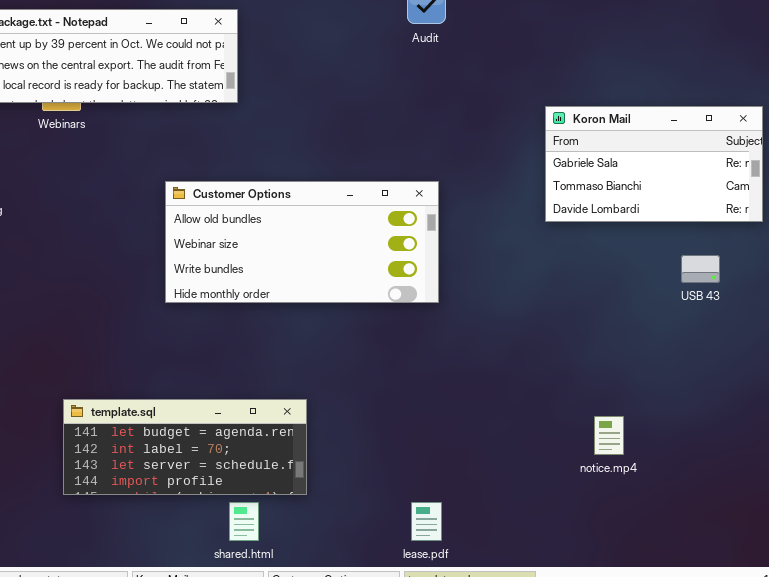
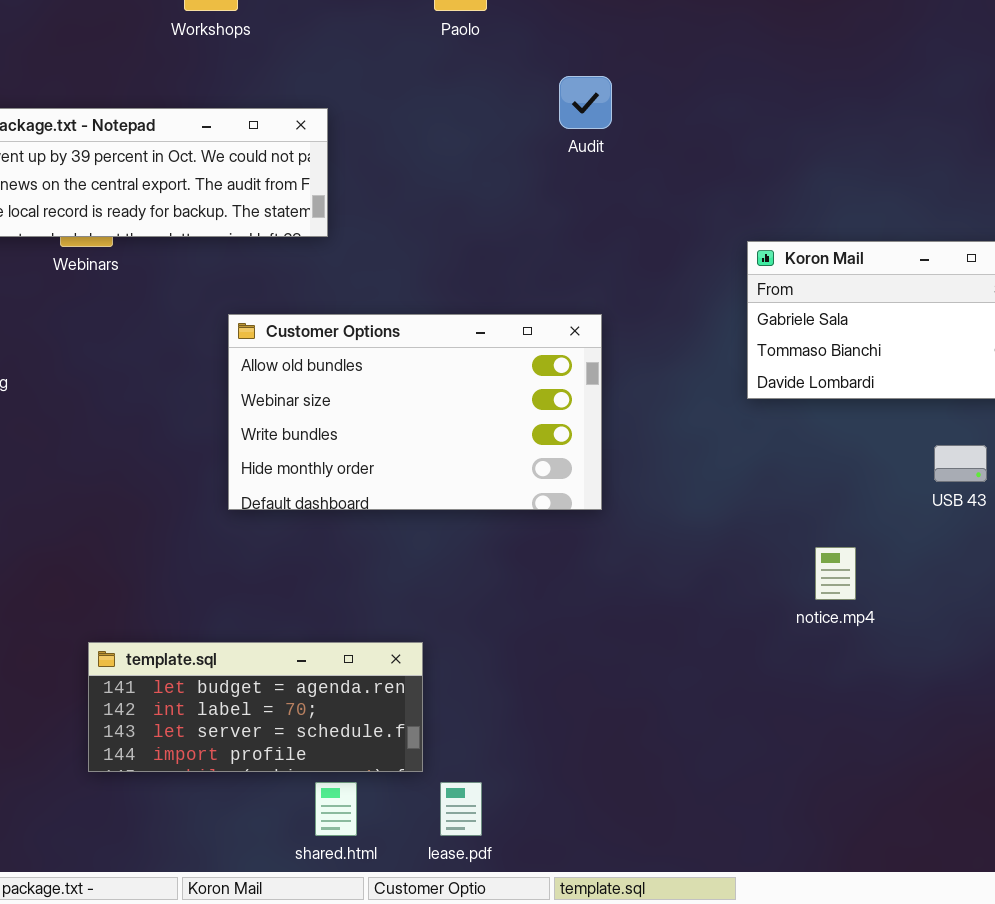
Customer Options: [165,181,439,303] -> [228,314,602,510], resized
notice.mp4: [594,416,624,455] -> [815,547,856,600], moved
lease.pdf: [411,502,442,541] -> [440,782,482,836], moved

